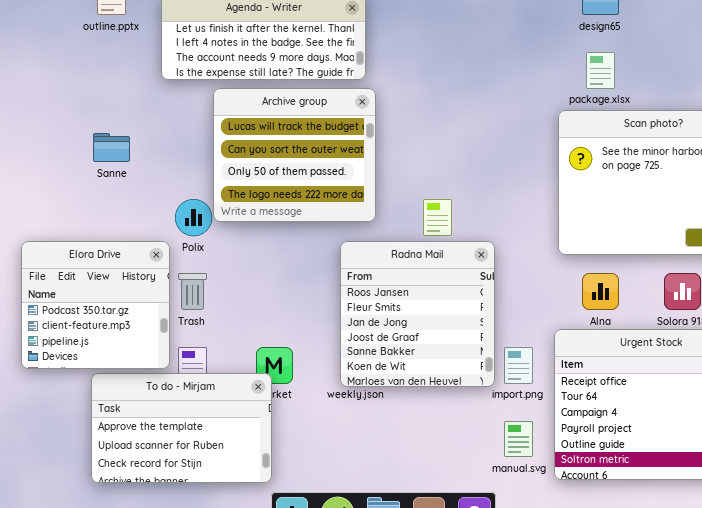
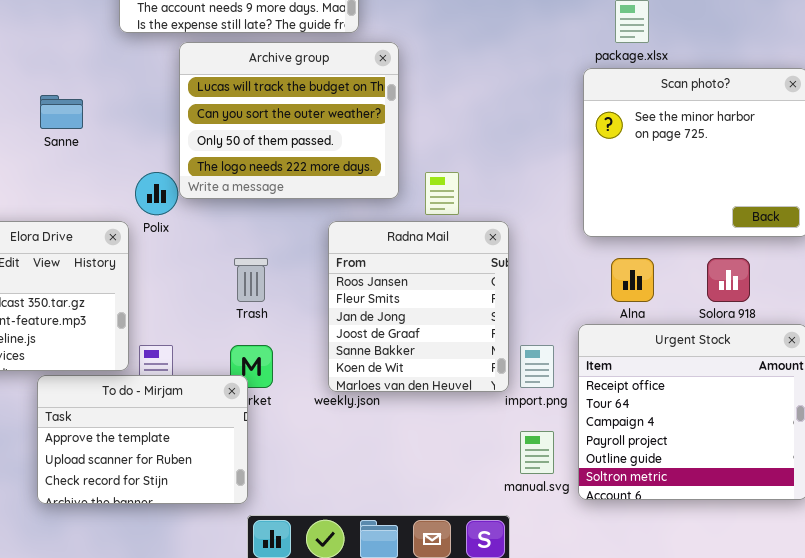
Archive group: [213,88,376,222] -> [179,42,399,199], resized
Trash: [178,273,207,310] -> [234,258,268,302], moved

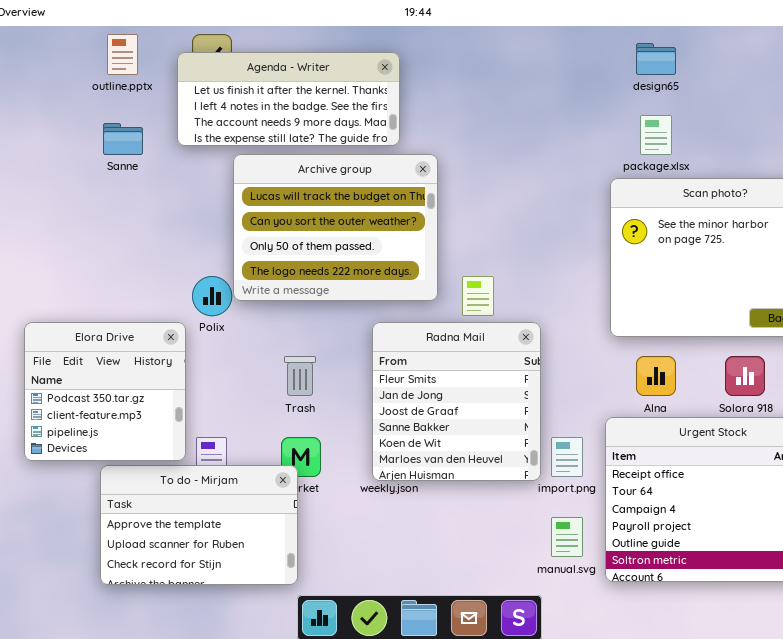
Sanne: [40,95,83,129] -> [103,123,143,155], moved
Radna Mail: [328,221,509,392] -> [372,322,541,481], scrolled down 1 row

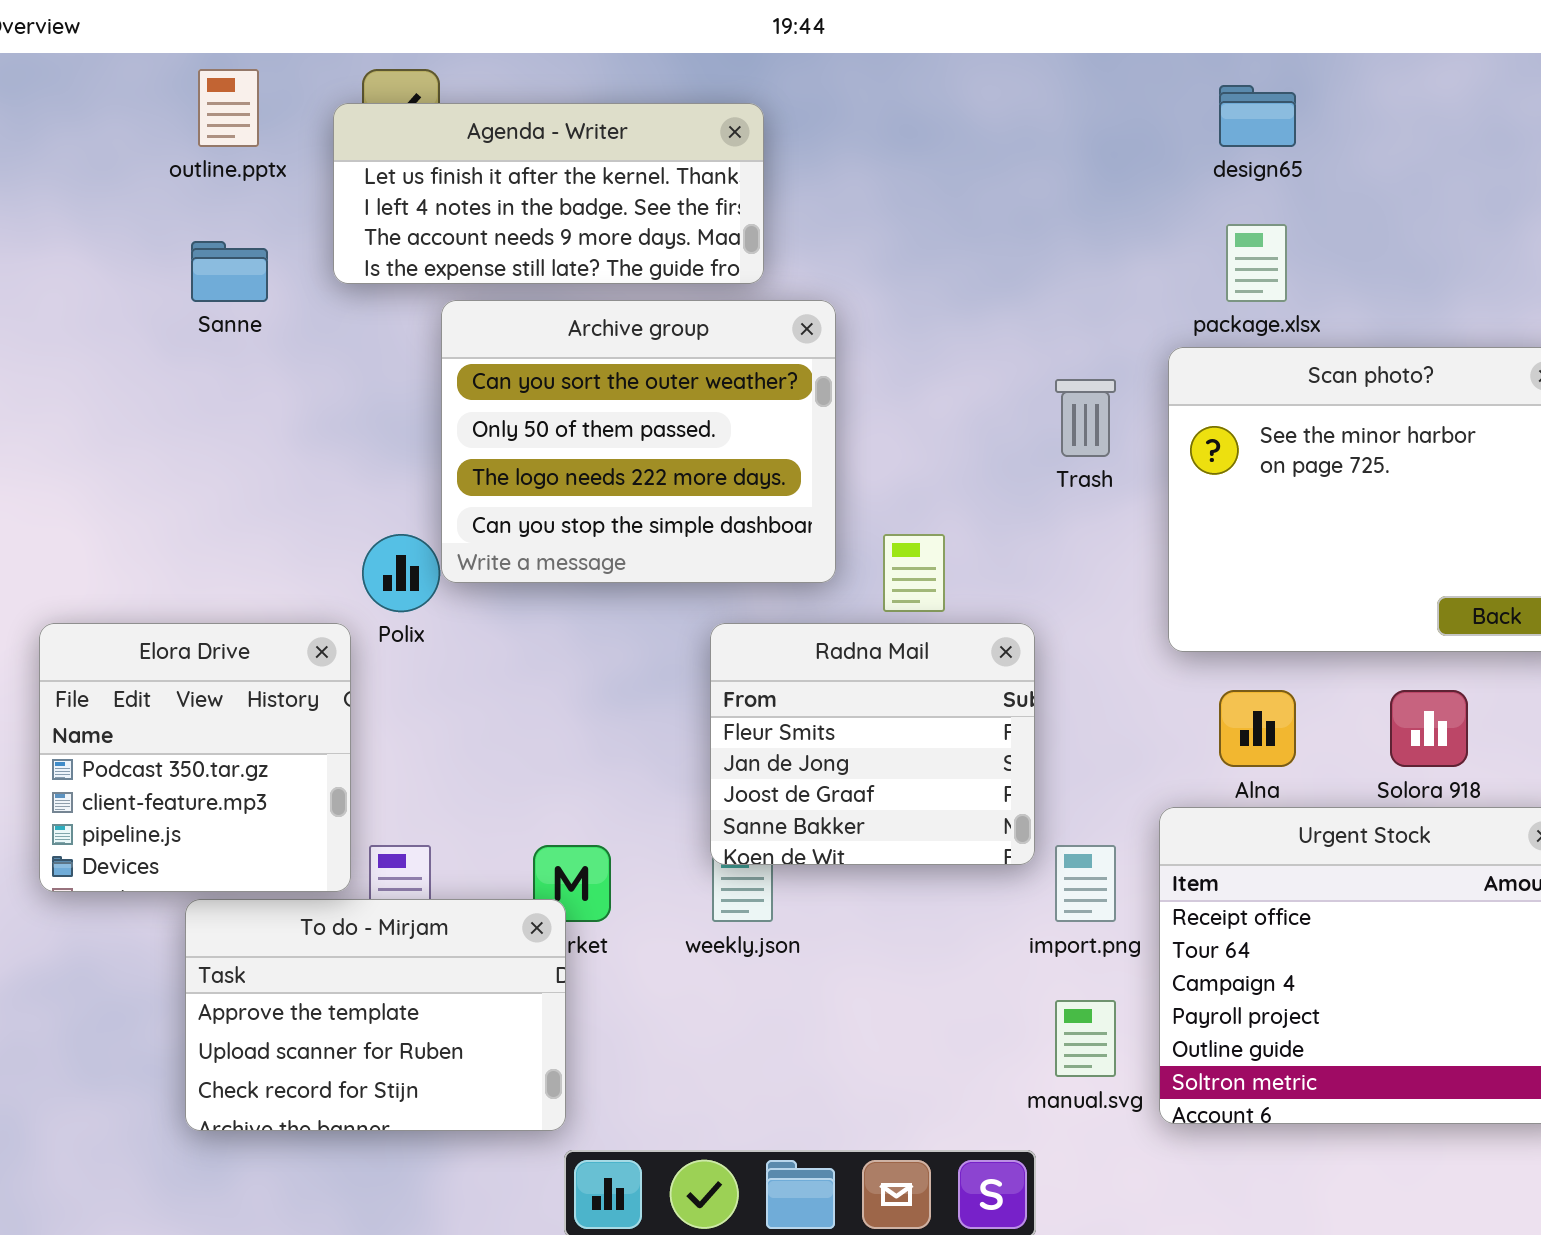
Archive group: [233,154,438,301] -> [441,300,836,583], scrolled down 1 row
Radna Mail: [372,322,541,481] -> [710,623,1035,865], resized
Trash: [284,356,316,396] -> [1055,379,1116,457], moved

